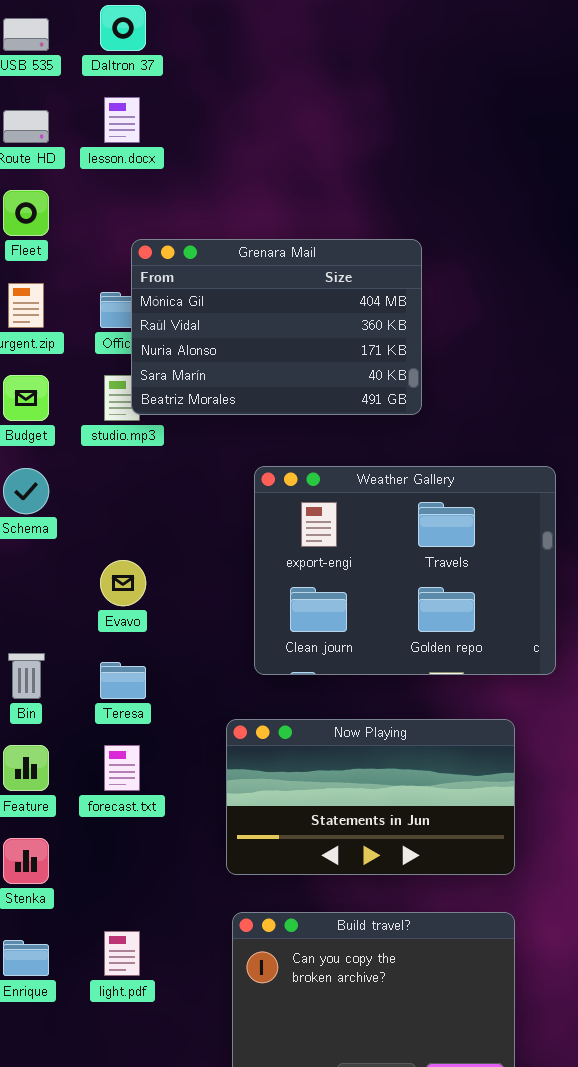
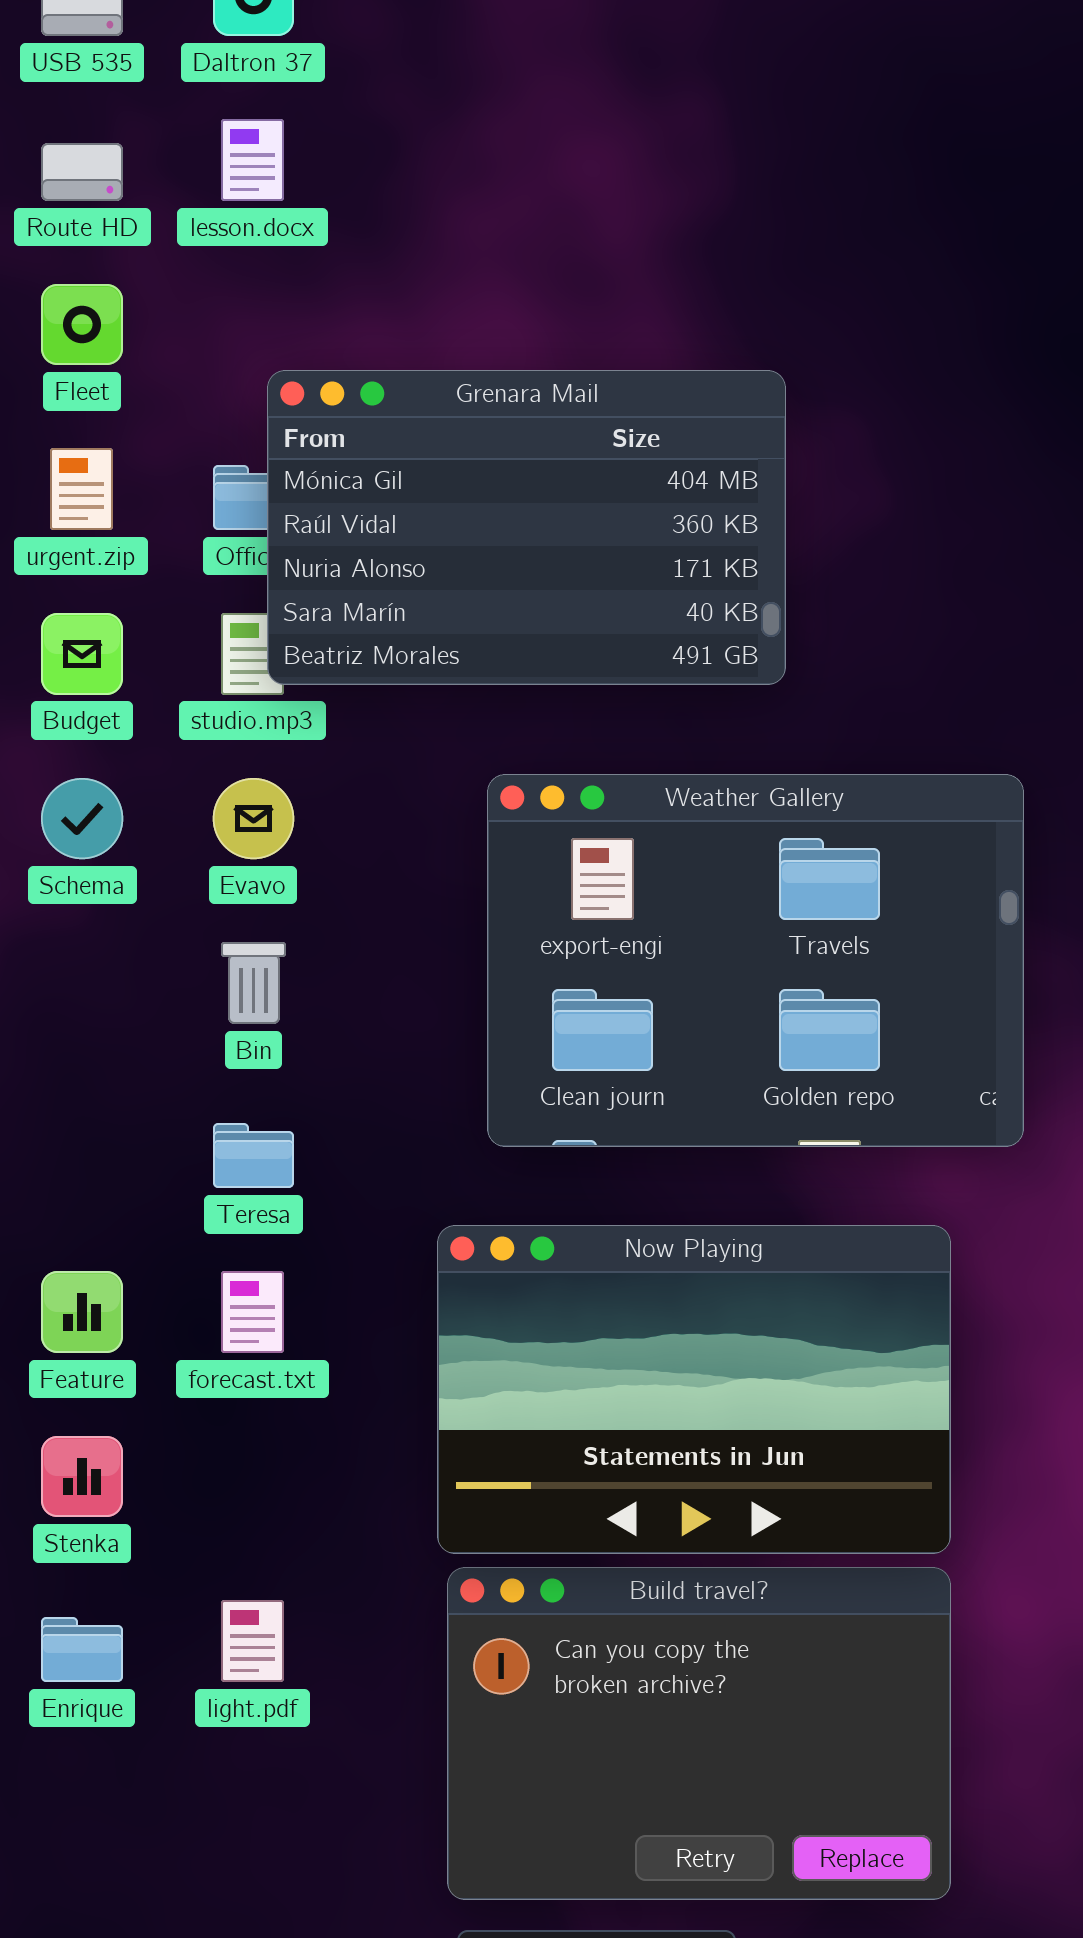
Evavo: [100,560,146,606] -> [213,778,294,859], moved
Bin: [8,653,45,699] -> [221,942,286,1024], moved
Now Playing: [226,719,515,875] -> [437,1225,951,1554], resized

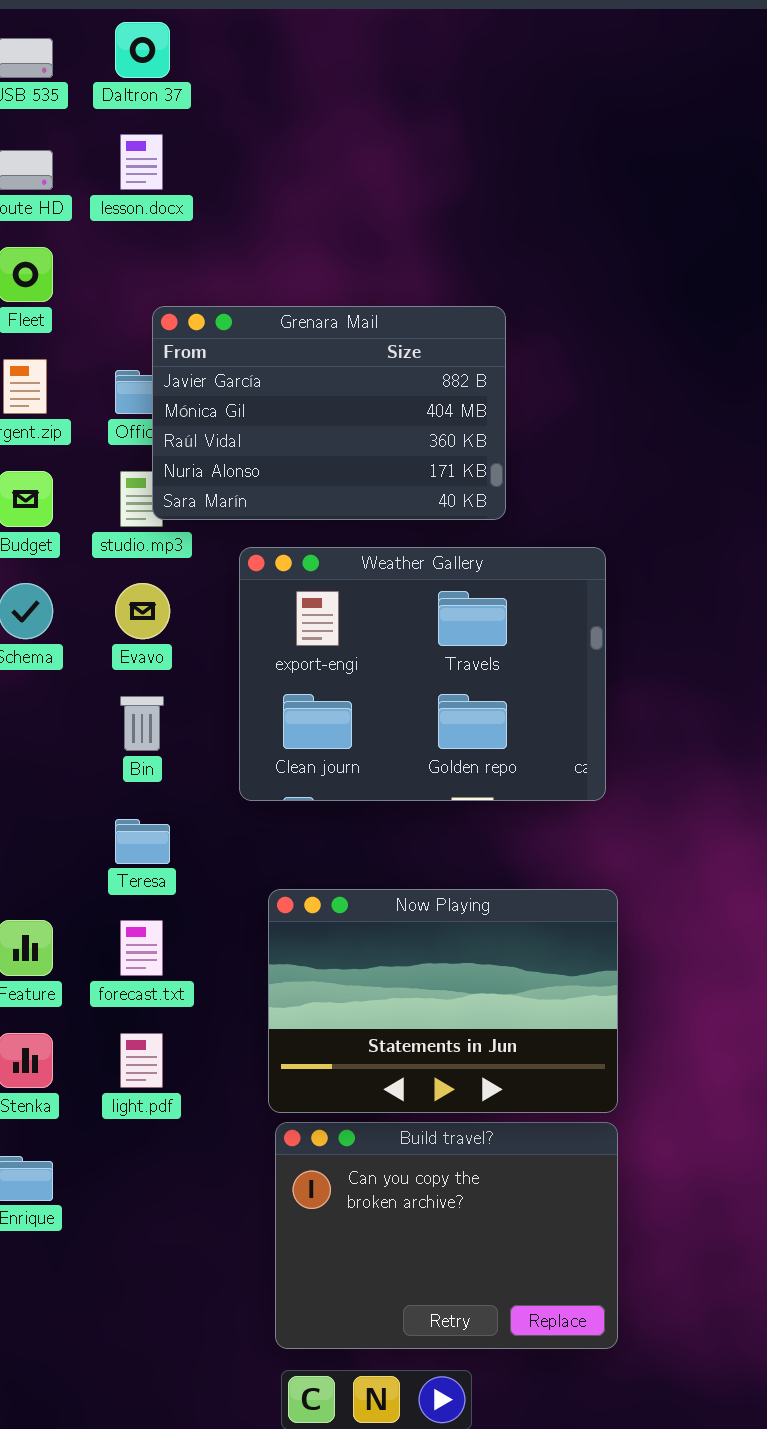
Grenara Mail: [267,370,786,685] -> [152,306,506,520], scrolled up 1 row
Weather Gallery: [487,774,1024,1147] -> [239,547,606,801], moved
light.pdf: [221,1600,284,1682] -> [120,1033,163,1088], moved

